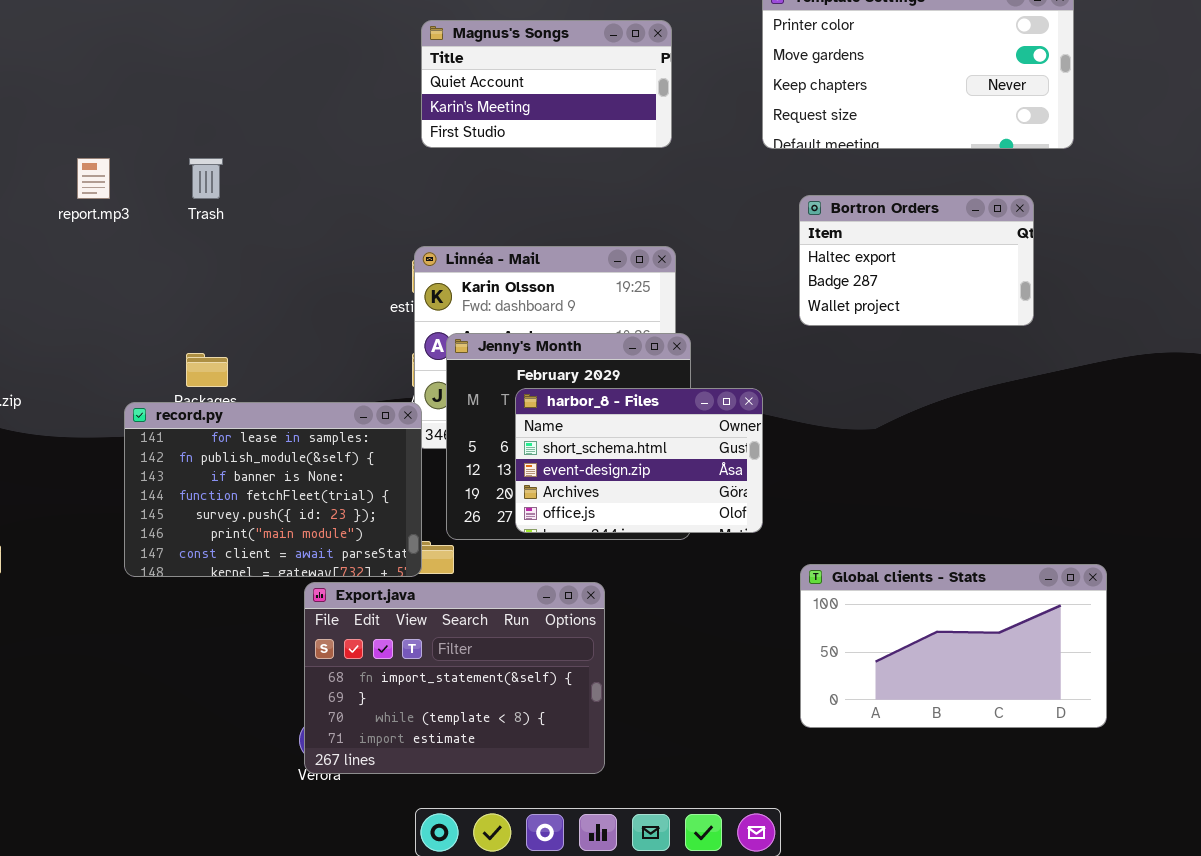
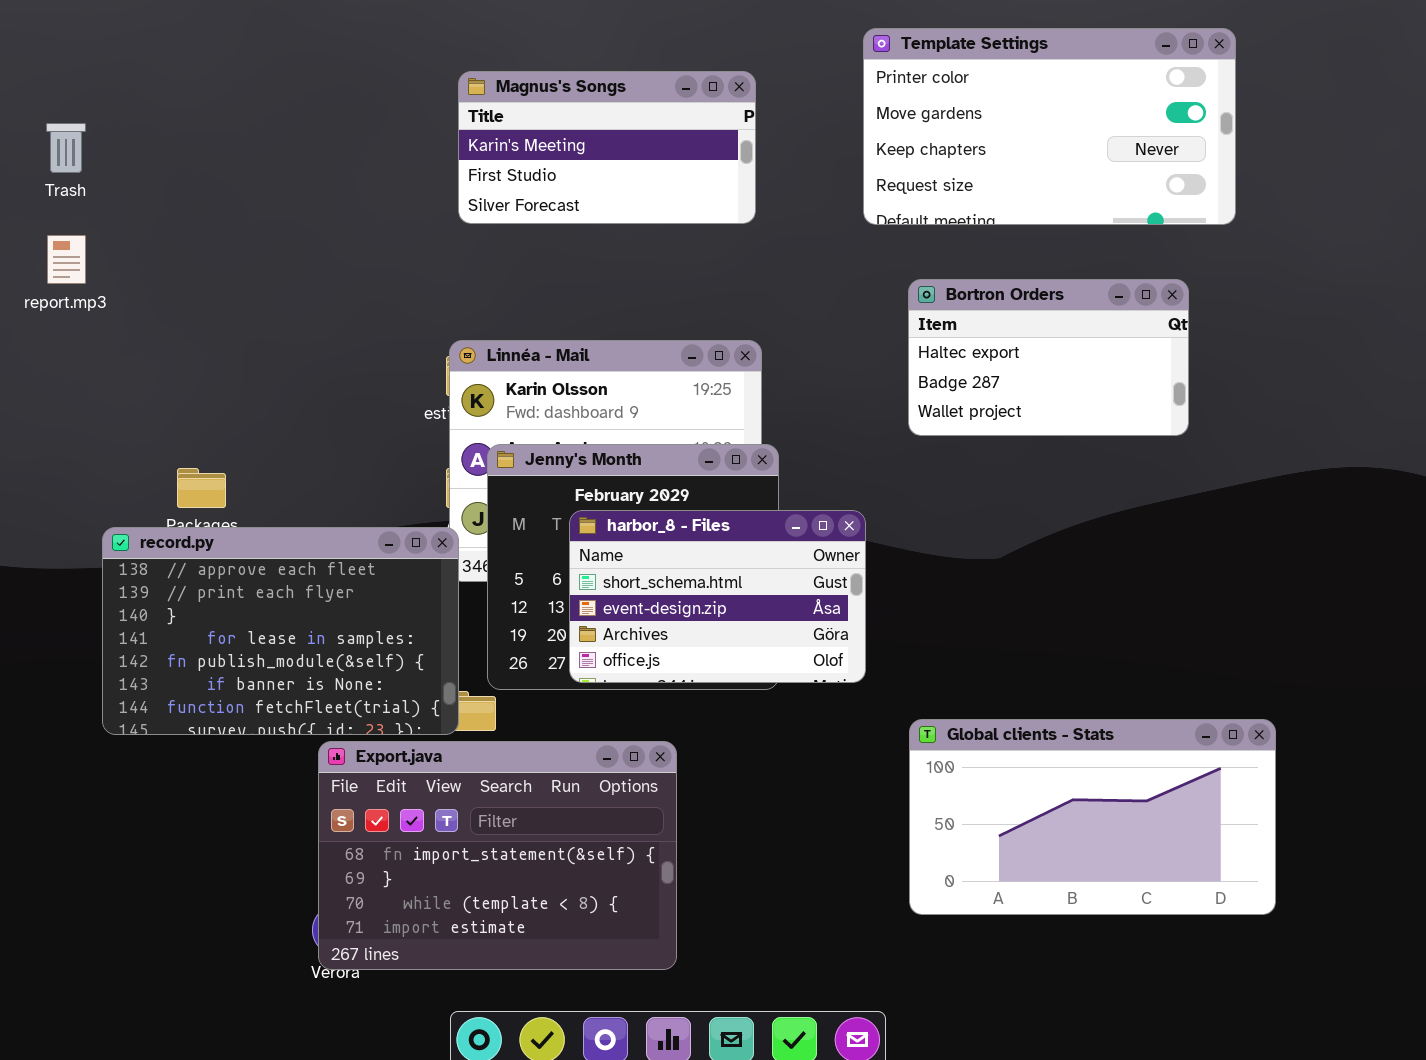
Magnus's Songs: [421,20,672,148] -> [458,71,756,224], scrolled down 1 row
Trash: [189,158,223,199] -> [46,123,86,173], moved
record.py: [124,402,422,577] -> [102,527,459,735], scrolled up 3 rows

